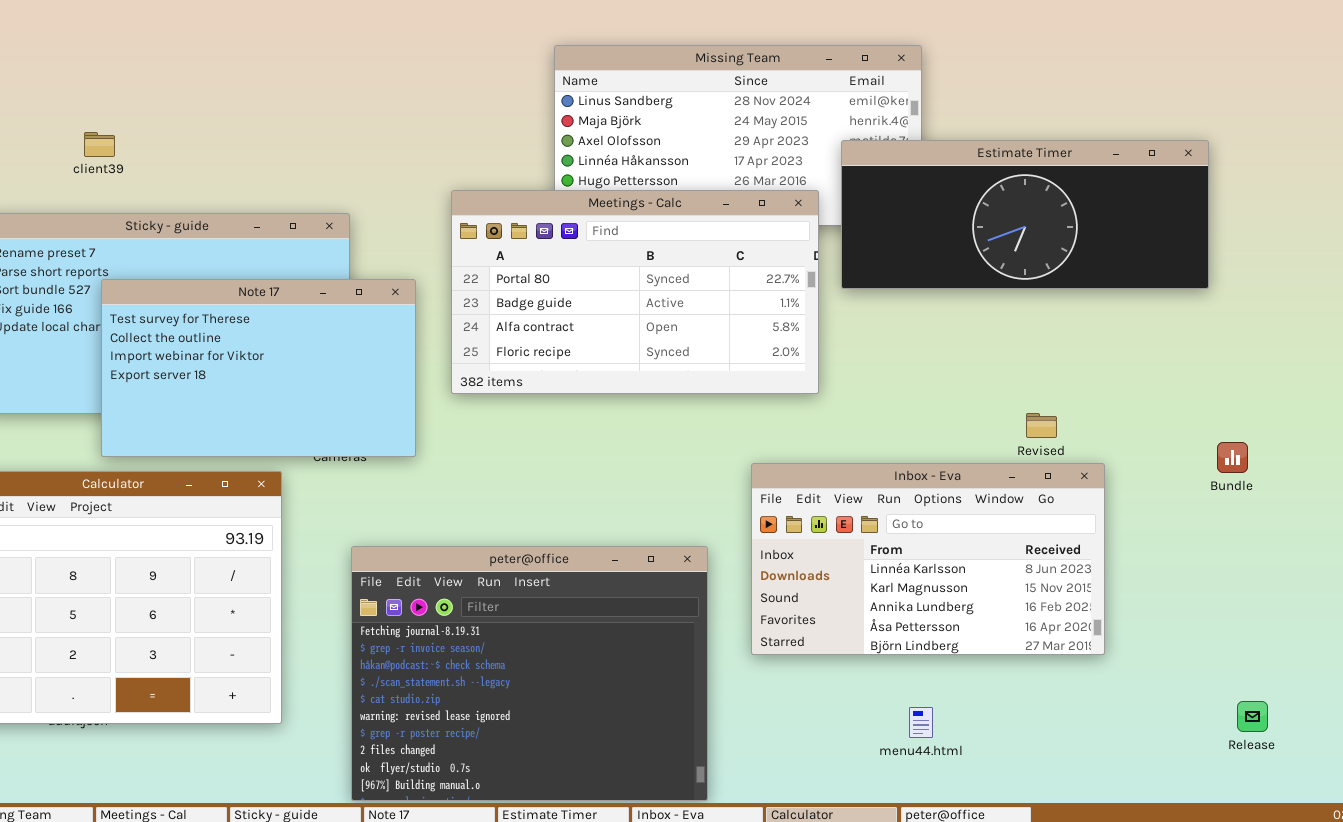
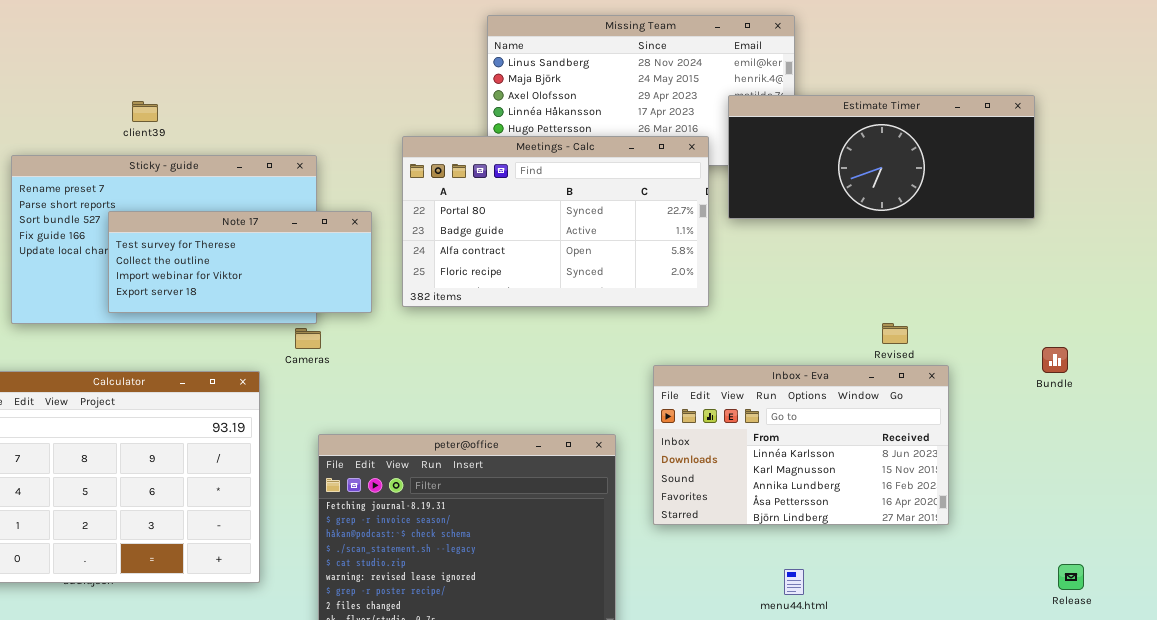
client39: [84,132,115,157] -> [132,101,158,122], moved
Note 17: [101,279,416,457] -> [108,211,372,313], resized

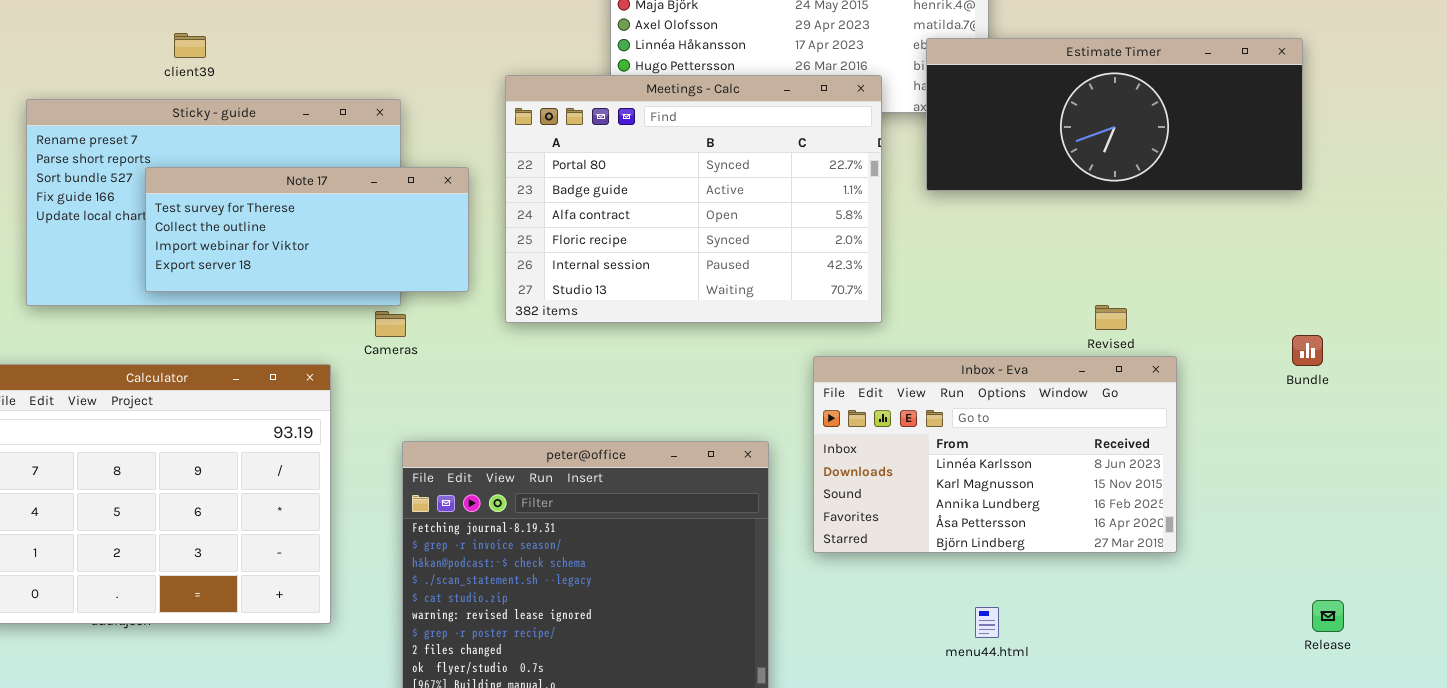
Estimate Timer: [728,95,1035,219] -> [926,38,1303,191], moved
Meetings - Calc: [402,136,709,307] -> [505,75,882,323], resized

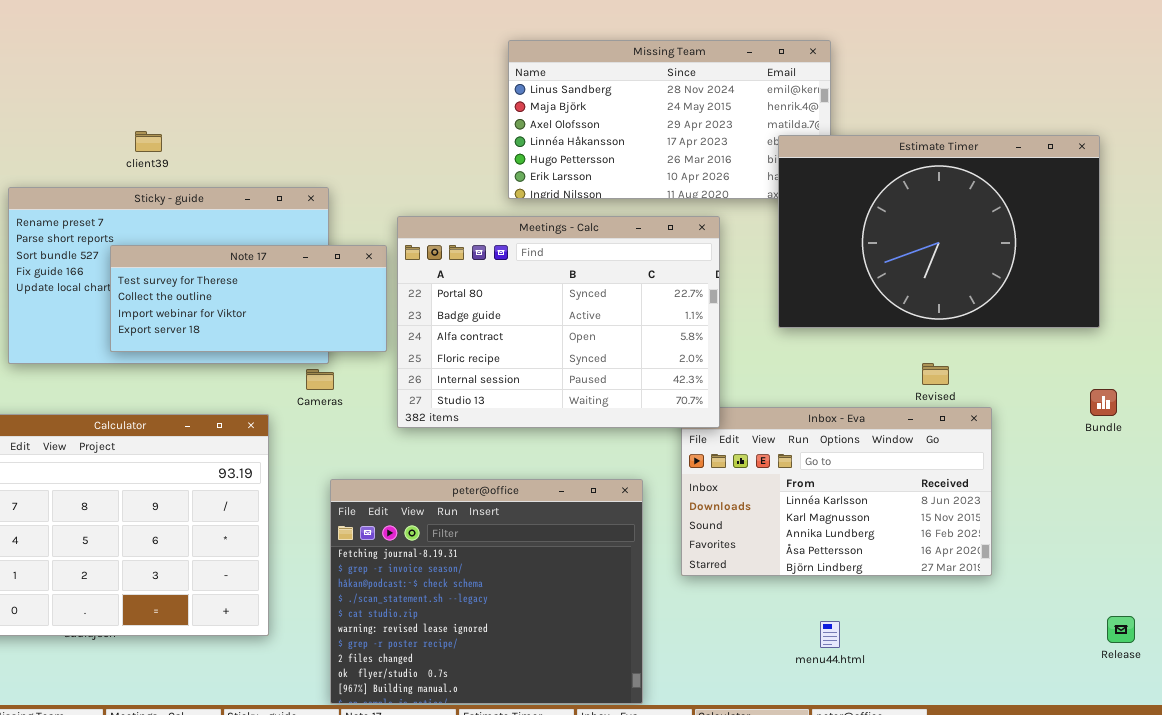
Estimate Timer: [926,38,1303,191] -> [778,135,1100,328], resized
Meetings - Calc: [505,75,882,323] -> [397,216,720,428], moved

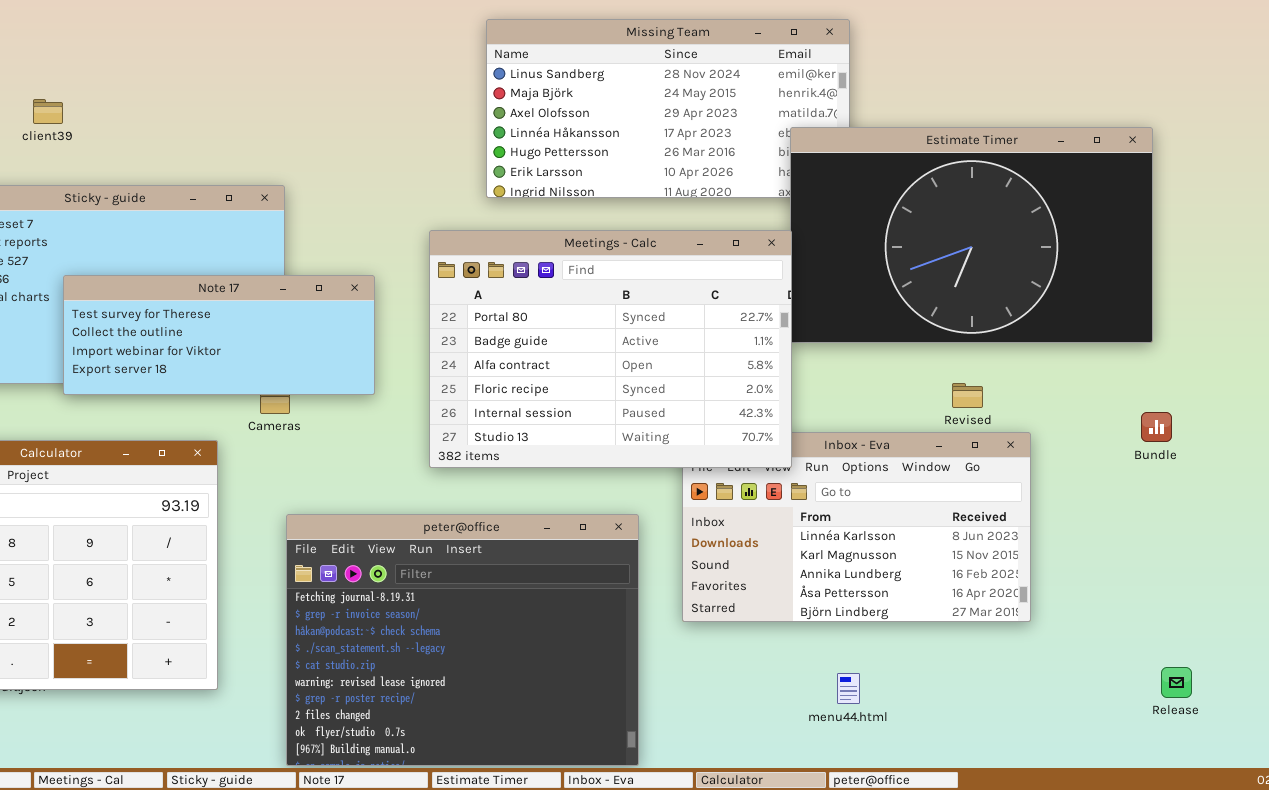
client39: [135,131,162,152] -> [33,99,63,124], moved
Meetings - Calc: [397,216,720,428] -> [429,230,792,468], moved
Note 17: [110,245,387,352] -> [63,275,375,395], moved

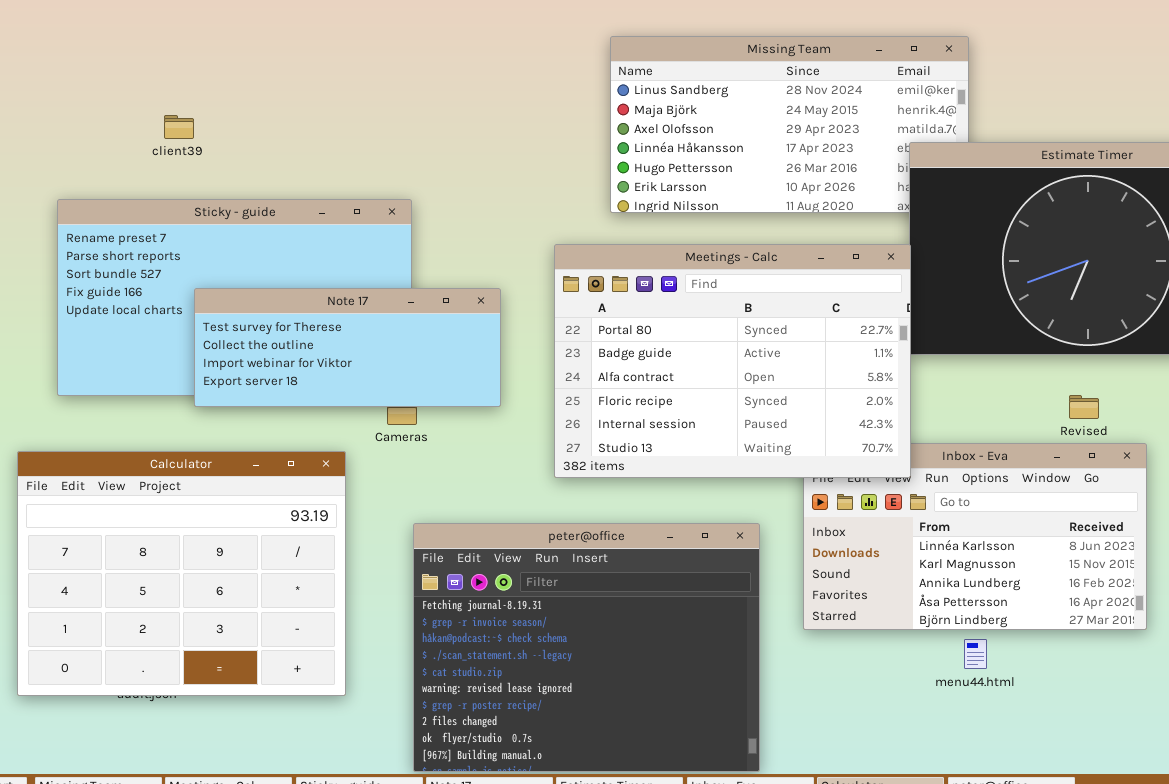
menu44.html: [837,673,860,704] -> [964,639,987,669], moved

